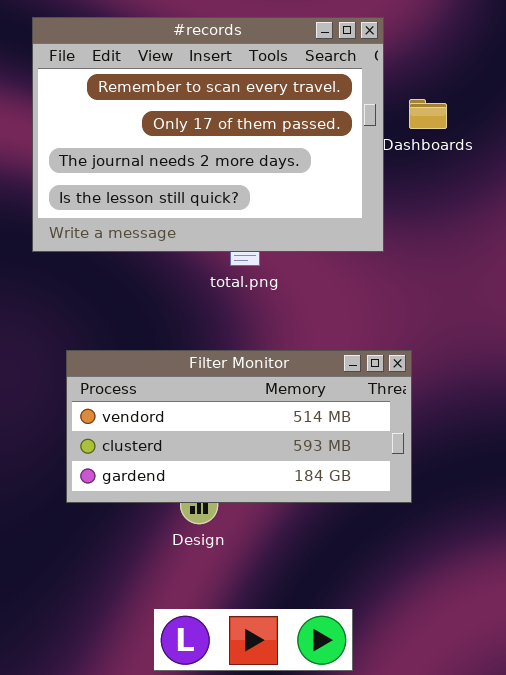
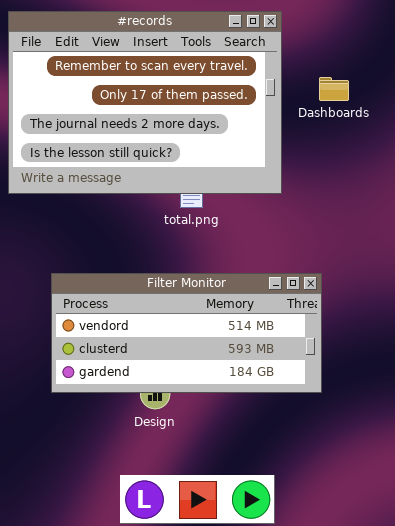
#records: [32,17,384,252] -> [8,11,282,194], moved

